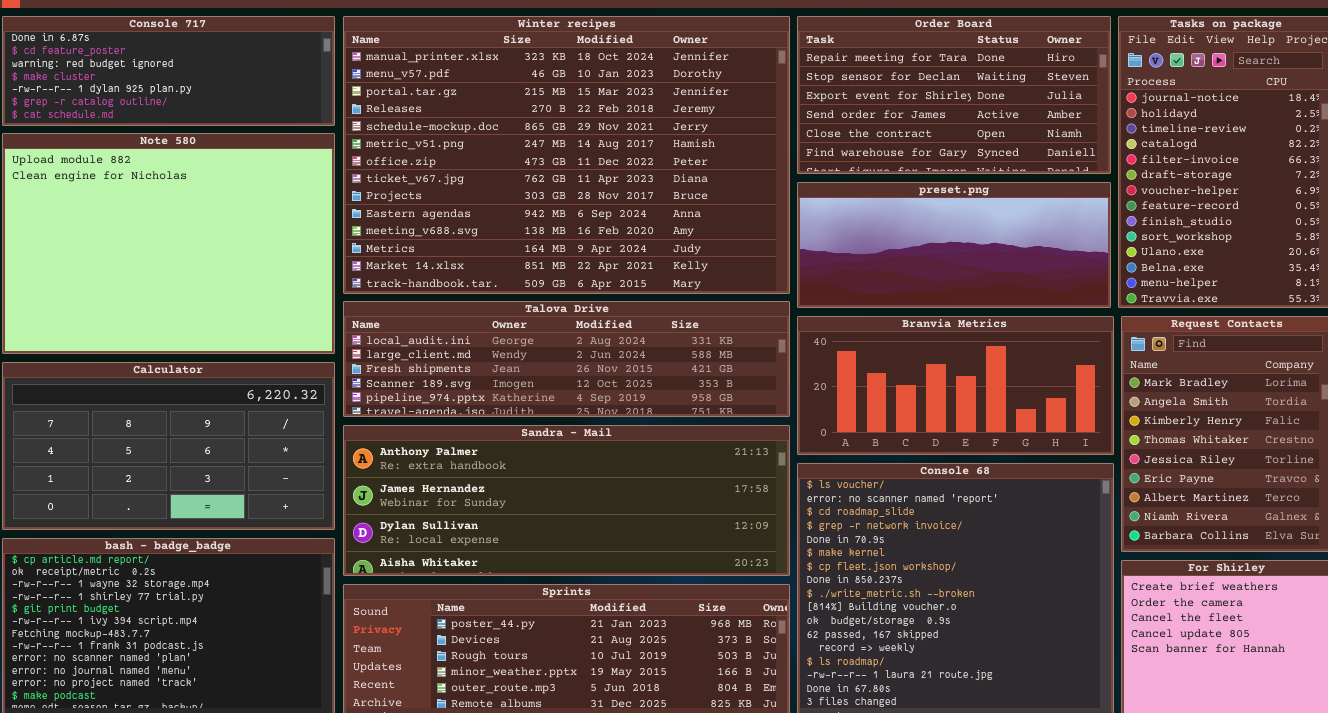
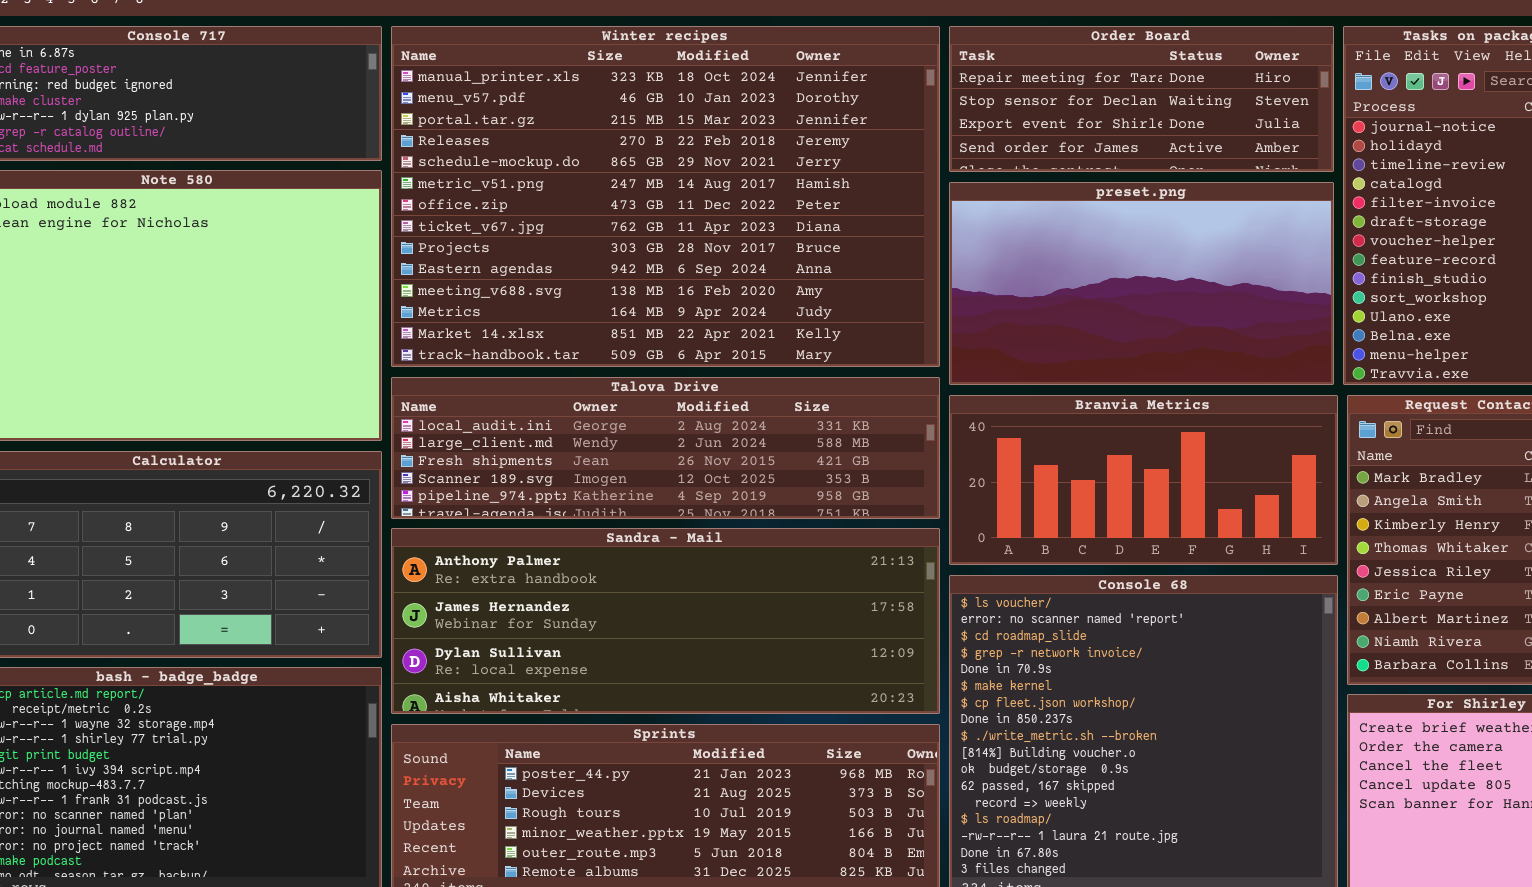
Order Board: [797,16,1111,174] -> [949,26,1334,172], resized
preset.png: [797,182,1111,308] -> [949,182,1334,385], resized

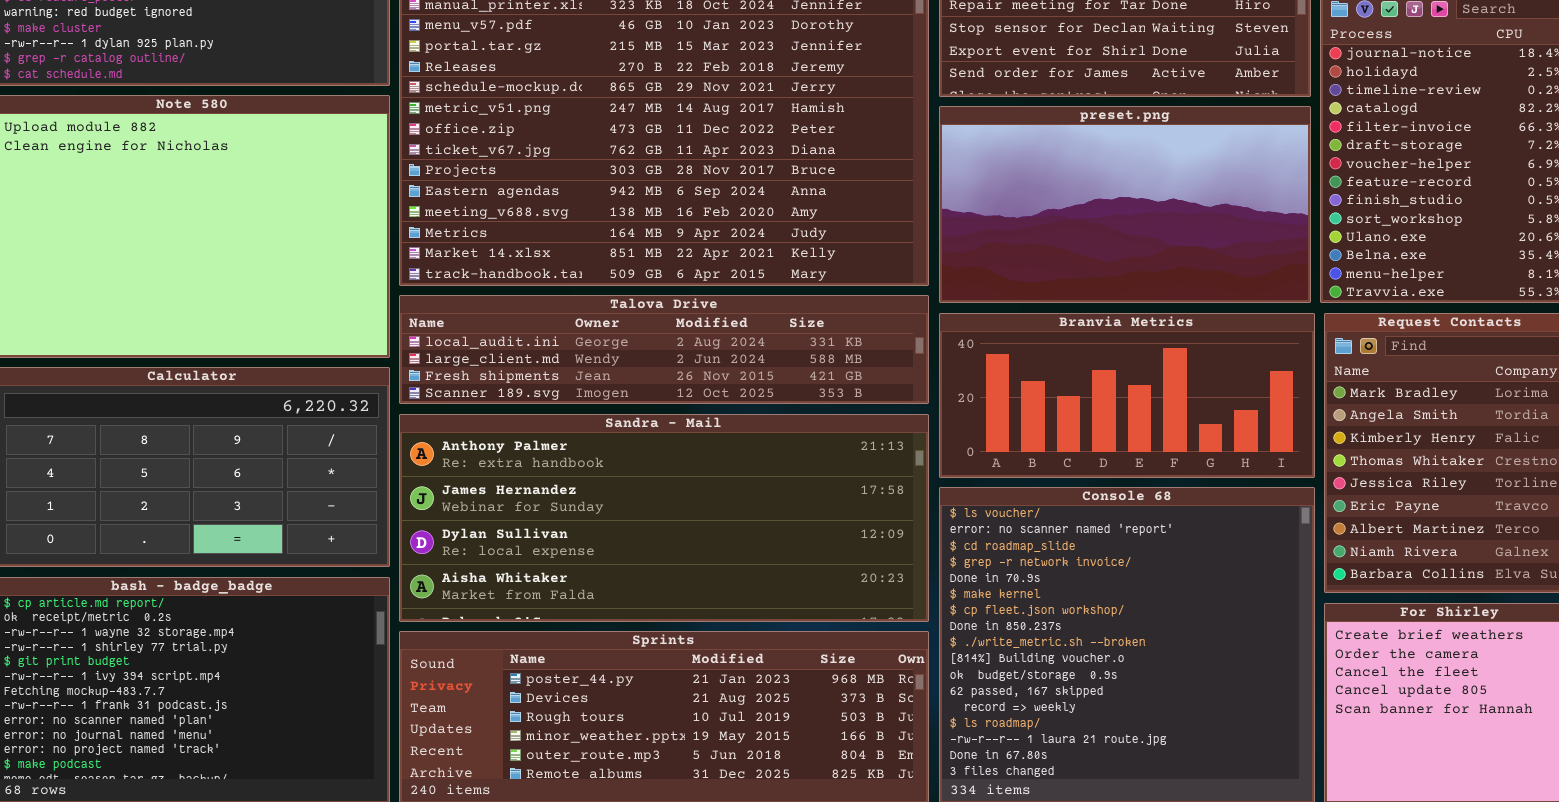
Talova Drive: [391,377,940,519] -> [399,295,929,404], resized
Sandra - Mail: [391,528,940,714] -> [399,414,929,622], resized

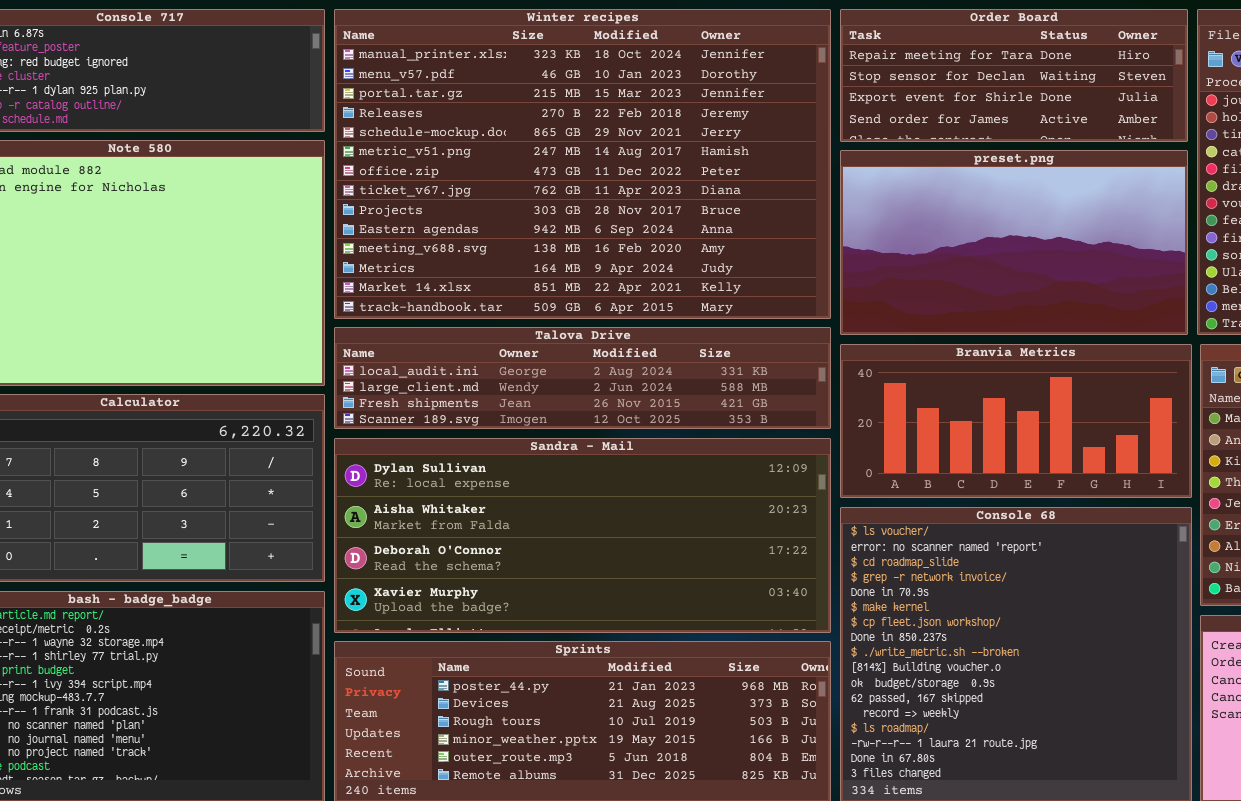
Sandra - Mail: [399,414,929,622] -> [334,438,831,633], scrolled down 2 rows

